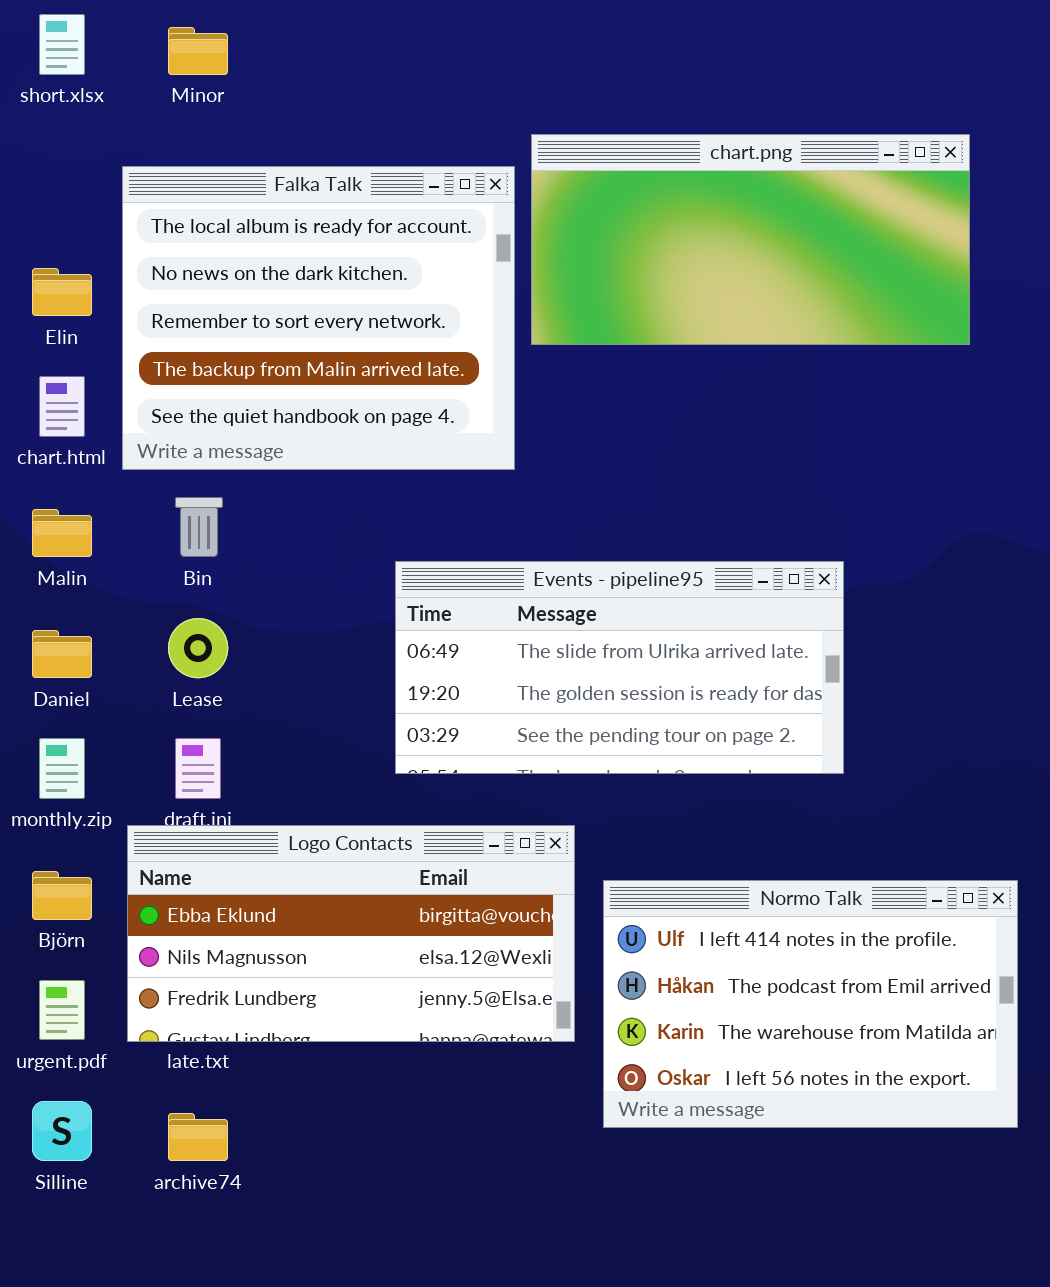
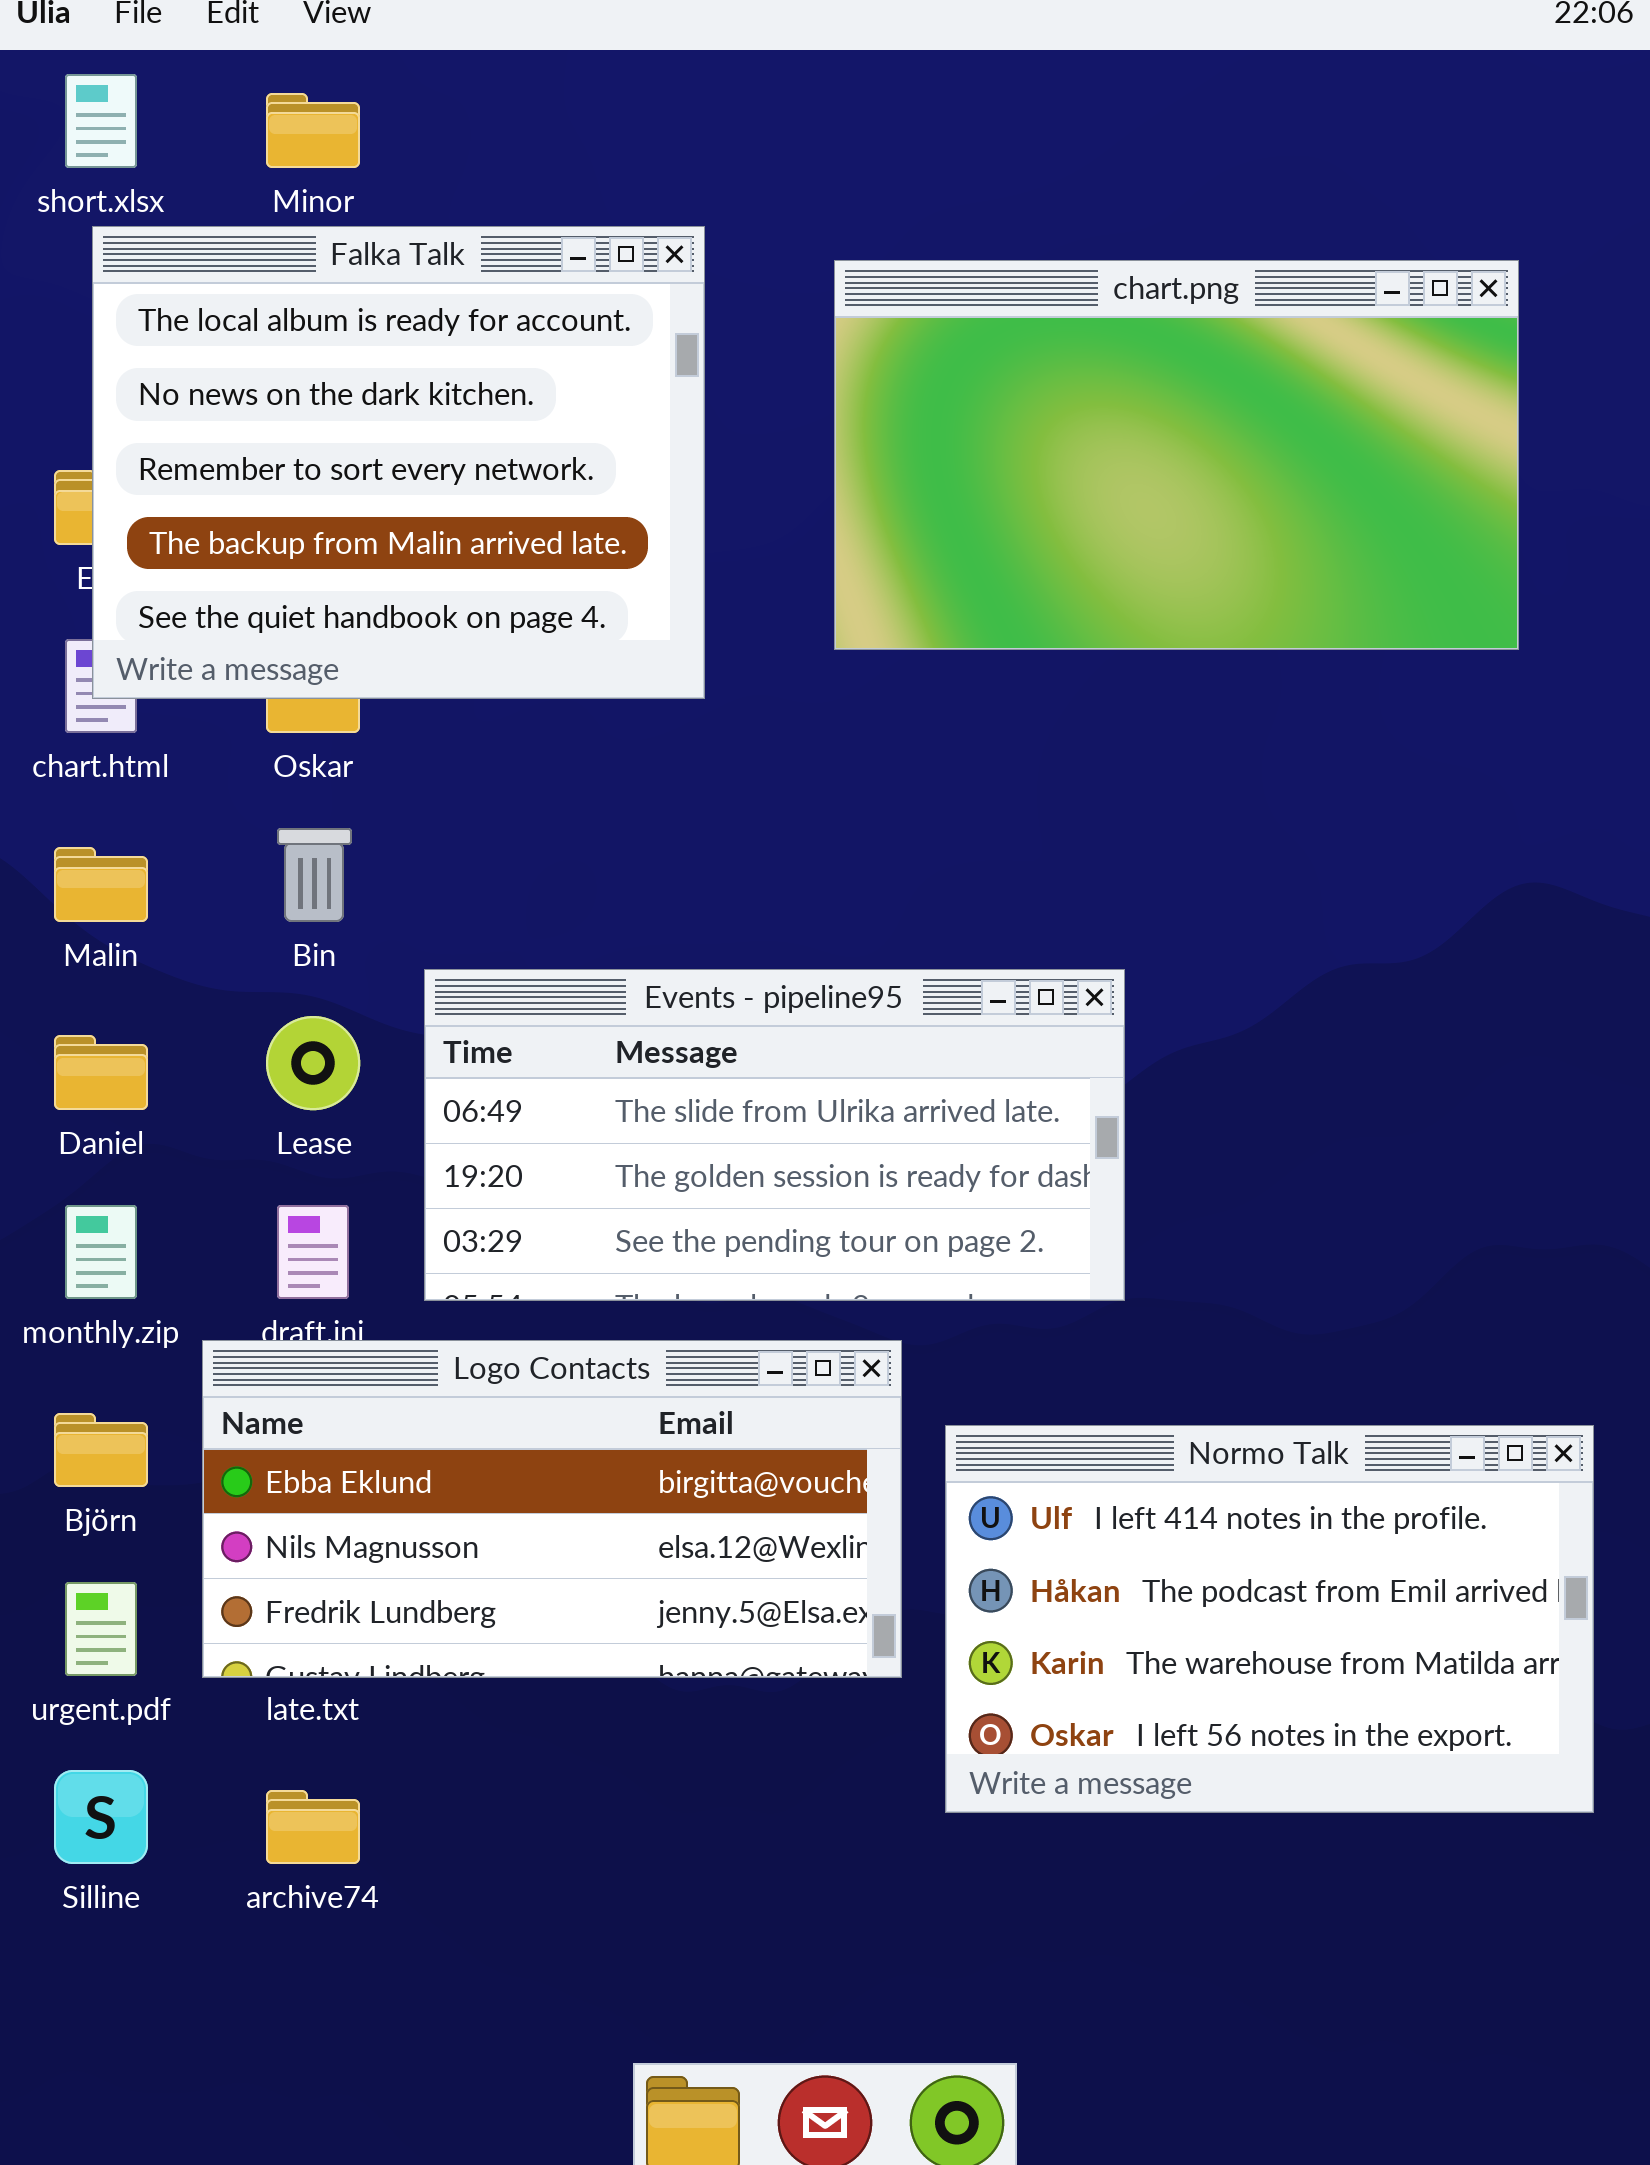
chart.png: [531,134,970,345] -> [834,260,1519,650], resized
Falka Talk: [122,166,515,470] -> [92,226,705,699], moved
Events - pipeline95: [395,561,844,774] -> [424,969,1125,1301], moved

